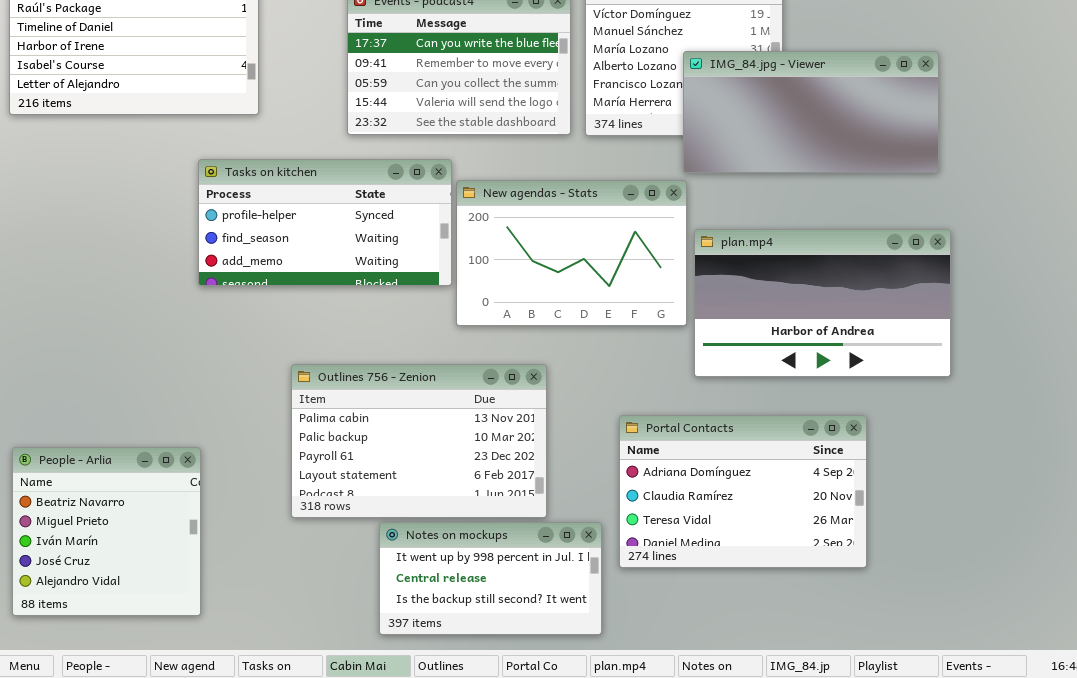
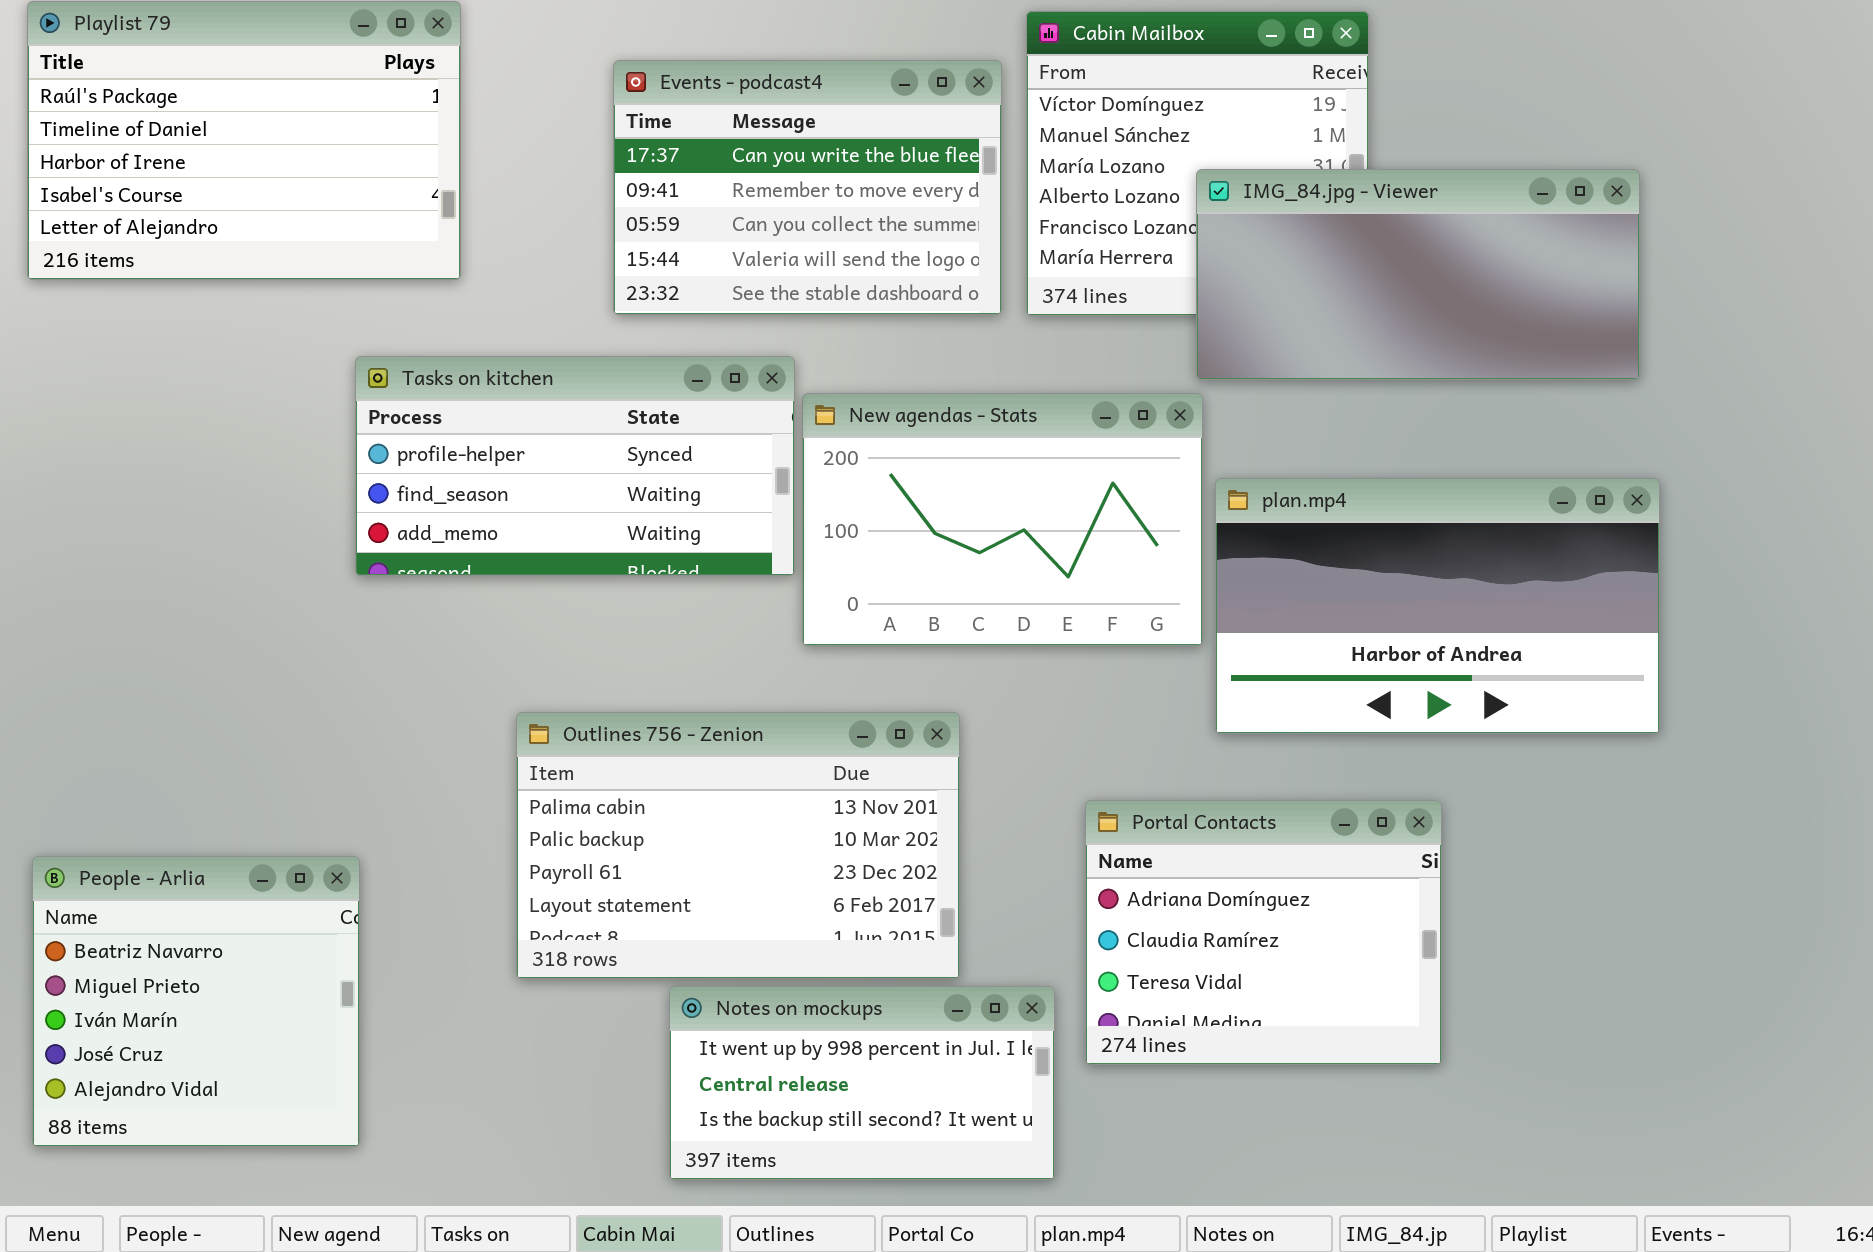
Portal Contacts: [619,415,867,568] -> [1085,800,1442,1065], resized

